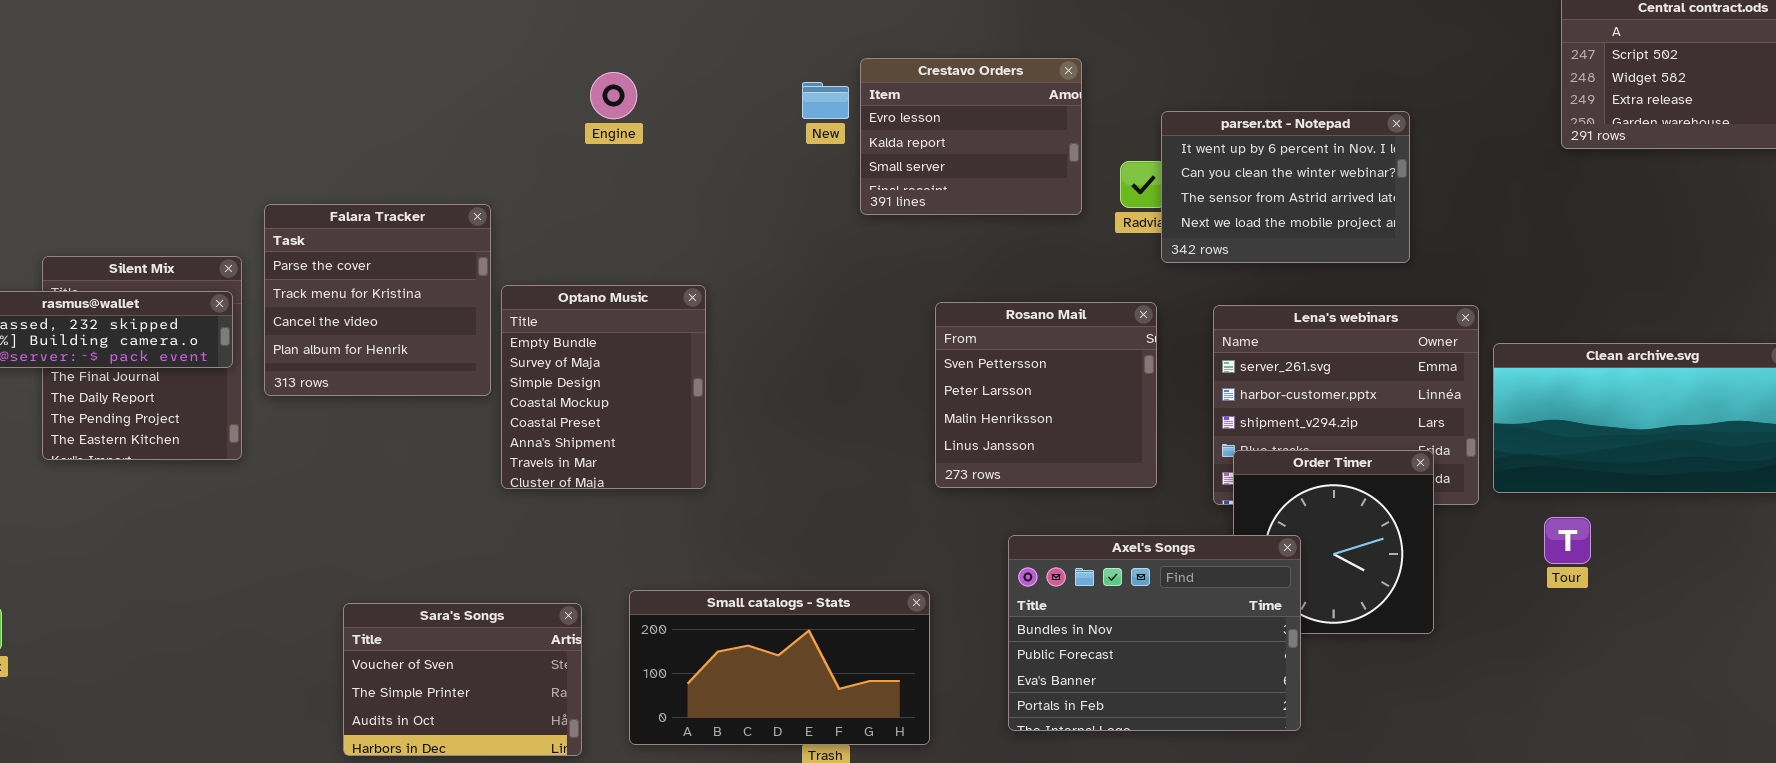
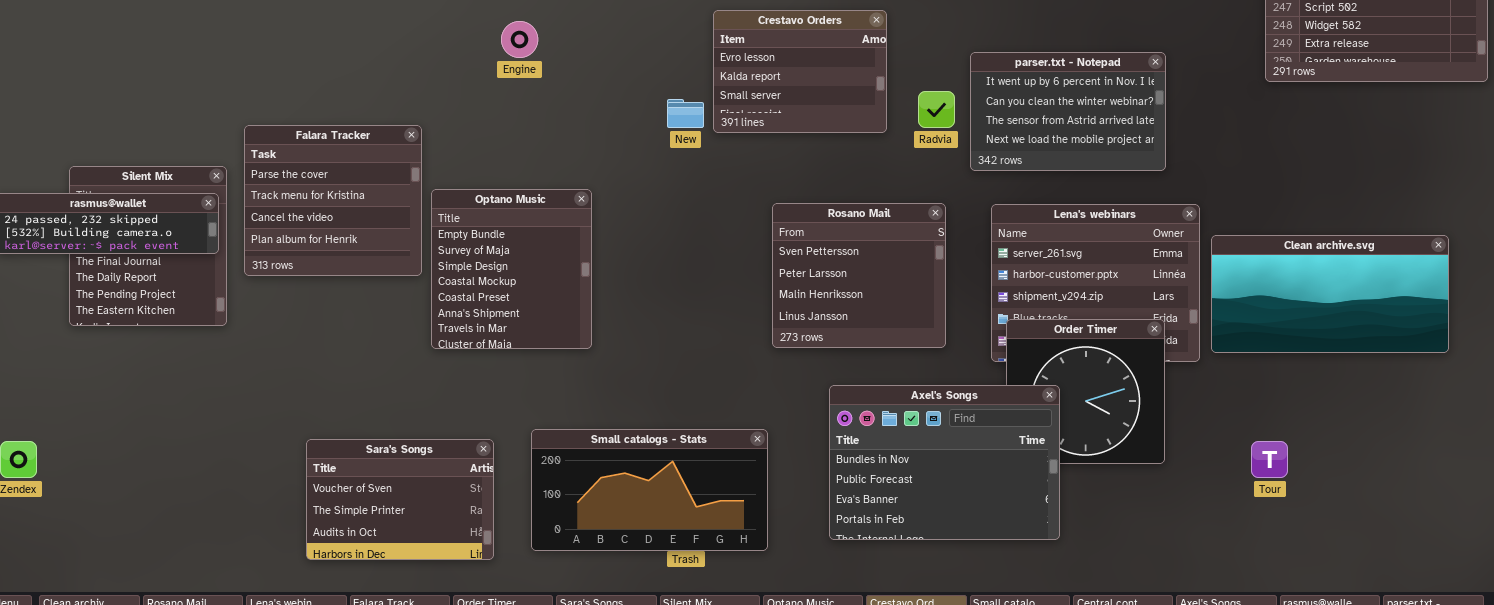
New: [802,82,849,119] -> [667,99,704,128], moved
parser.txt - Notepad: [1161,111,1410,263] -> [970,52,1166,171], moved
Tour: [1544,517,1591,564] -> [1251,441,1288,478], moved

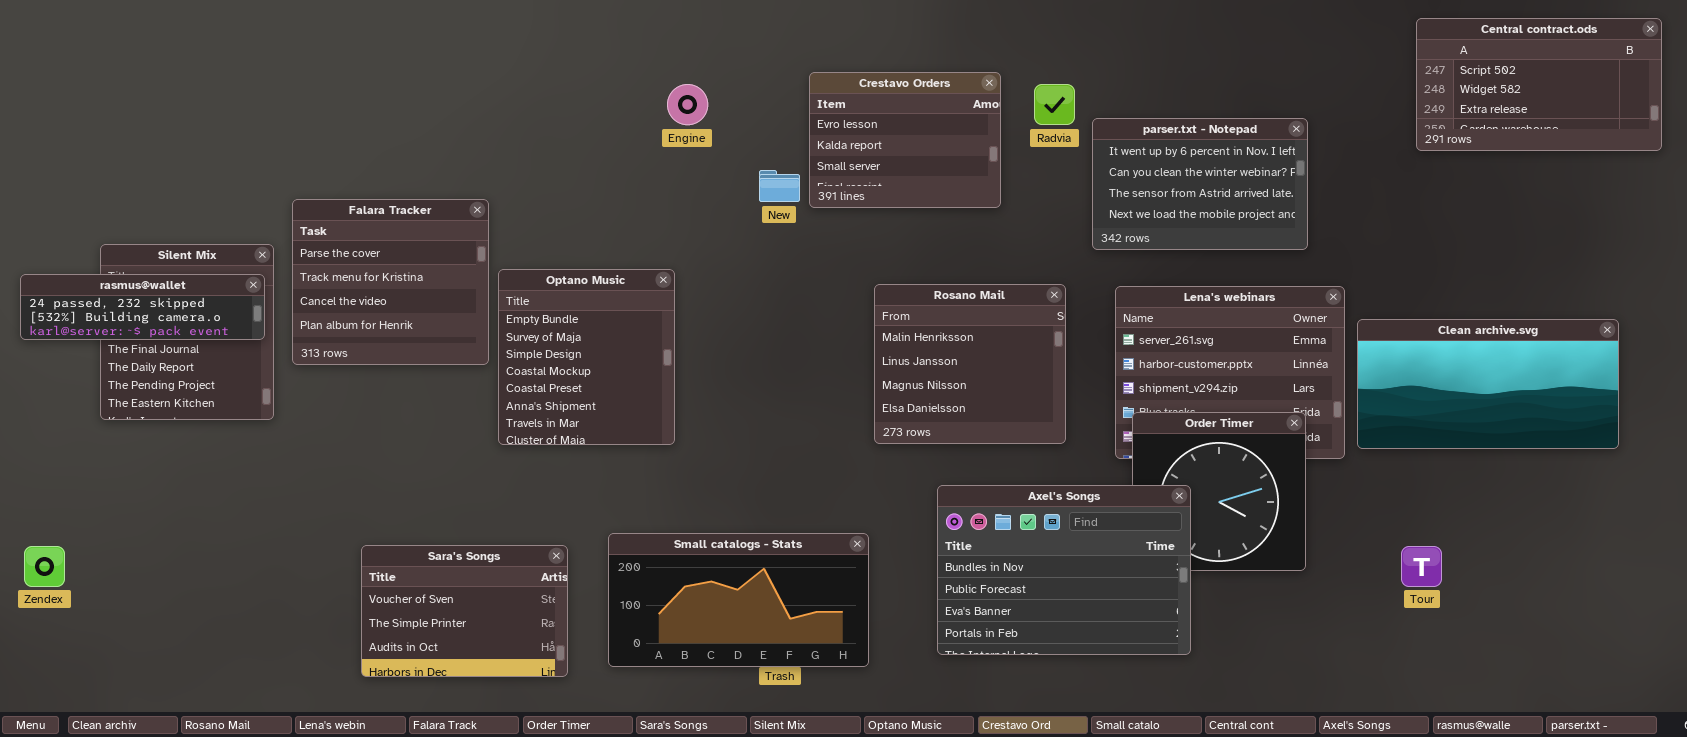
Engine: [501,21,538,58] -> [667,84,708,125], moved
Radvia: [918,91,955,128] -> [1034,84,1075,125], moved
Rosano Mail: [772,203,946,348] -> [874,284,1066,444], scrolled down 2 rows

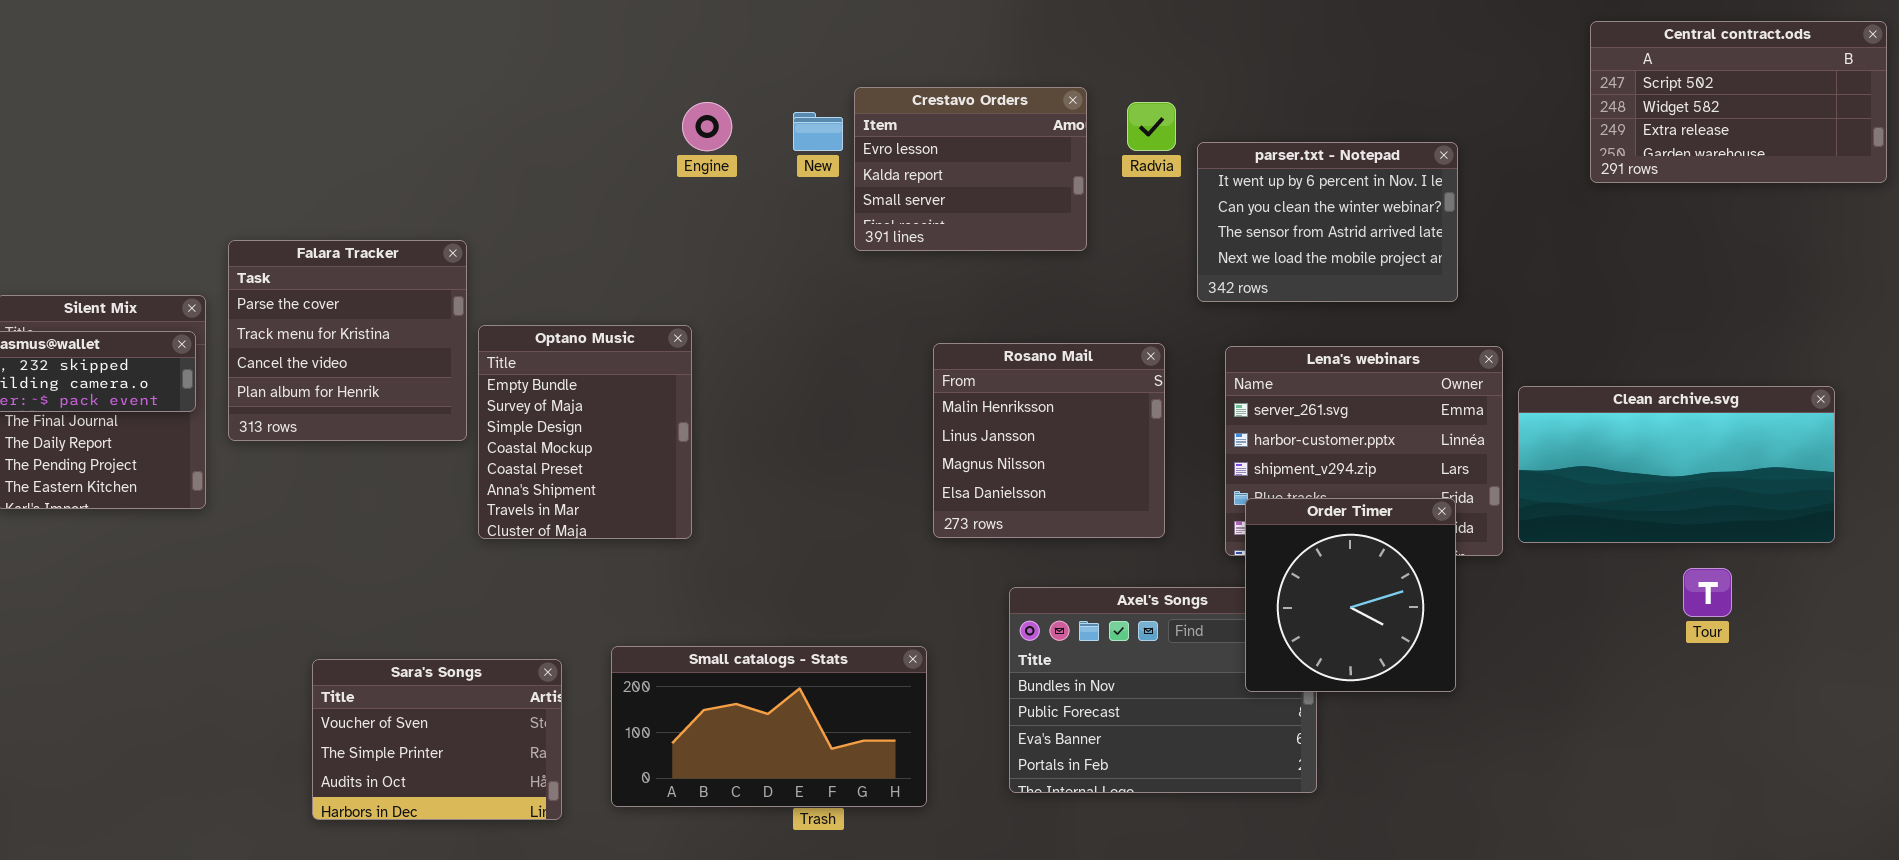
New: [759,170,800,202] -> [793,112,843,151], moved
Order Timer: [1132,412,1306,571] -> [1245,498,1456,692], raised
Tour: [1401,546,1442,587] -> [1683,568,1732,617], moved

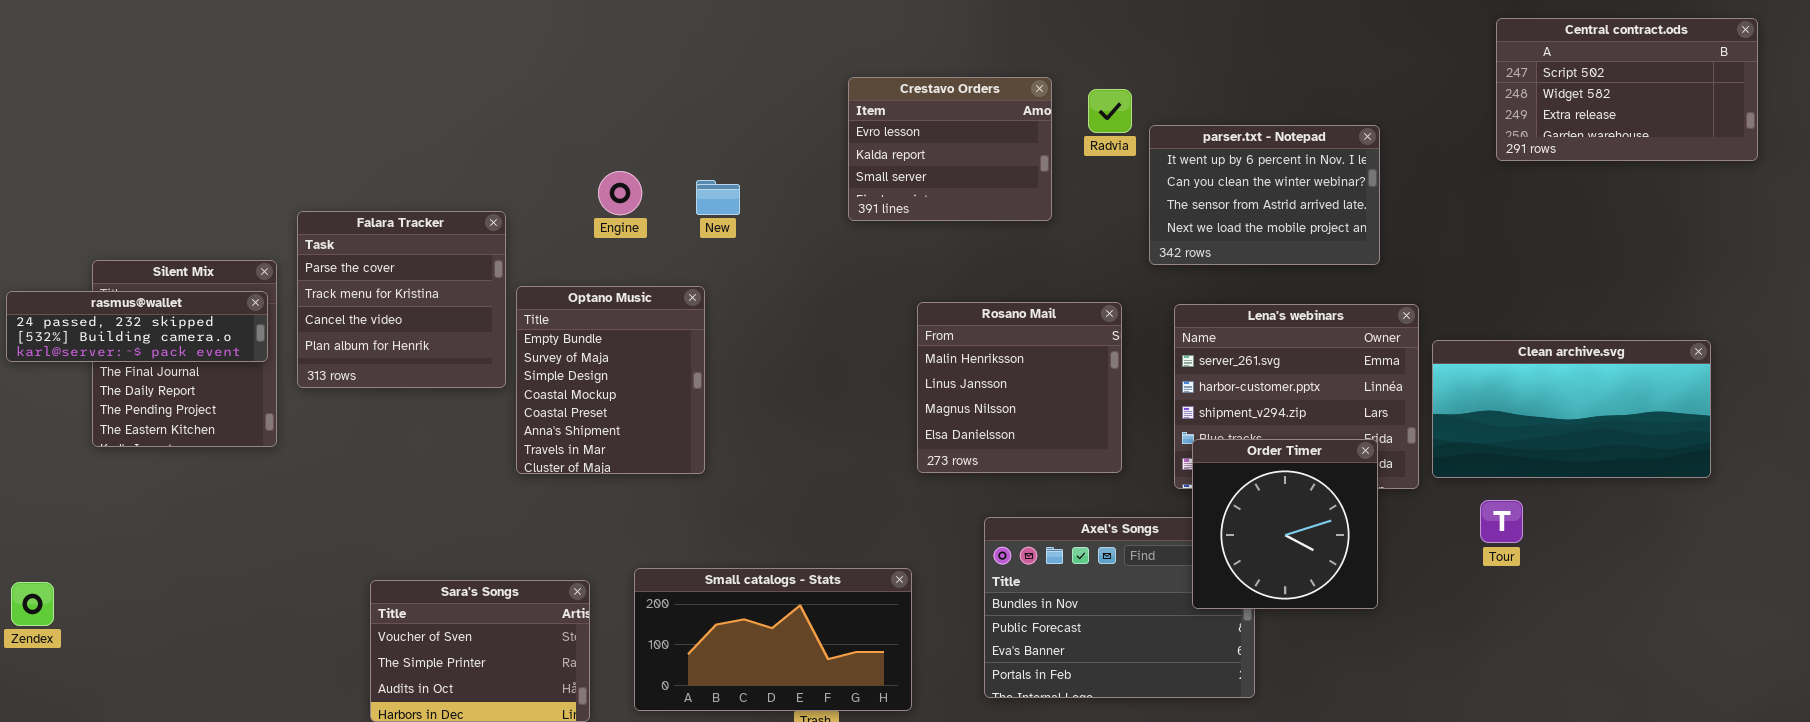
Engine: [682,102,732,151] -> [598,171,642,215], moved
New: [793,112,843,151] -> [696,180,740,215], moved
Tour: [1683,568,1732,617] -> [1480,500,1523,543], moved

